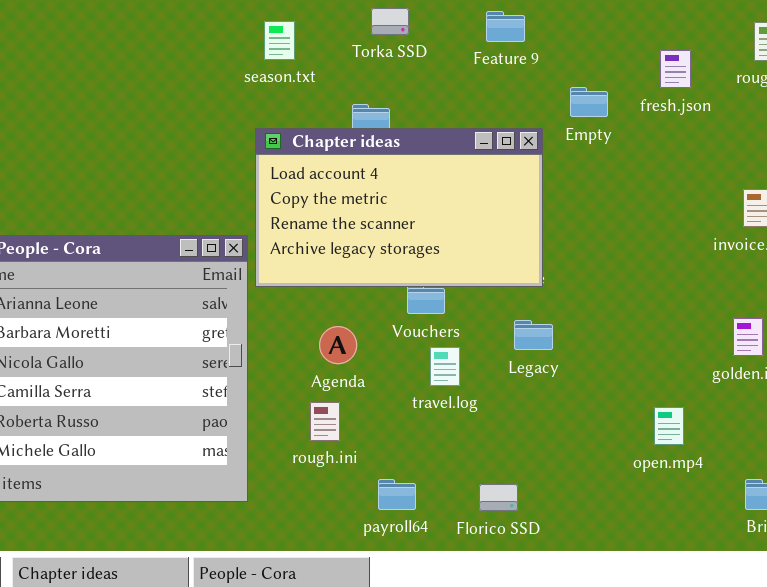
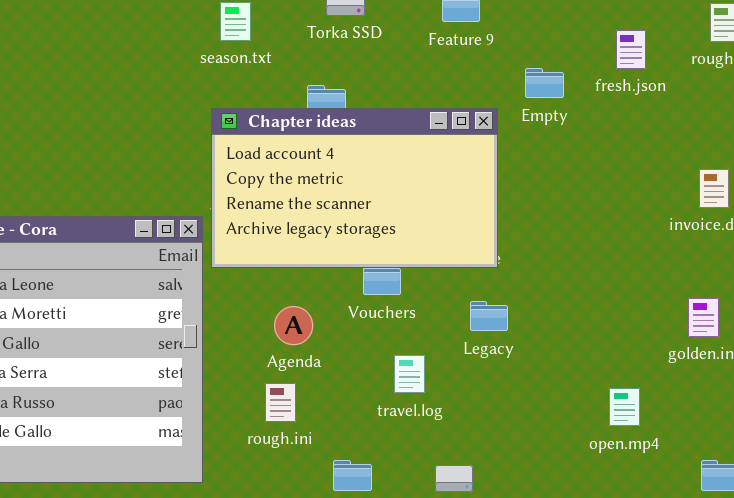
travel.log: [430,347,460,386] -> [394,355,425,393], moved

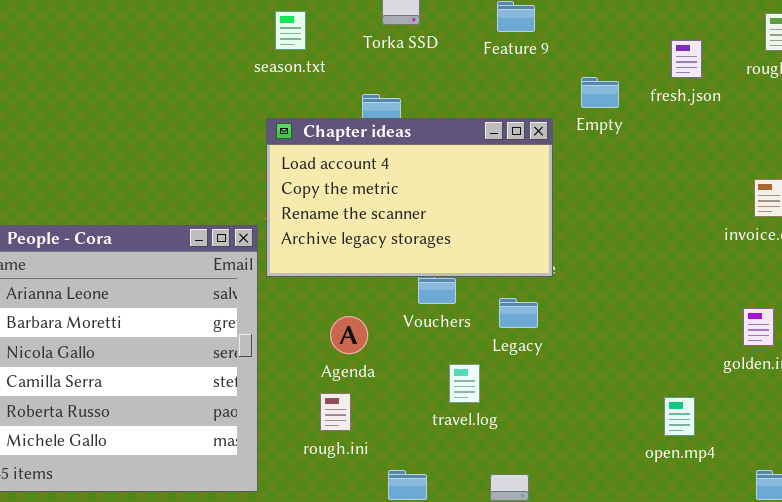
Legacy: [470,301,508,331] -> [499,298,538,328], moved

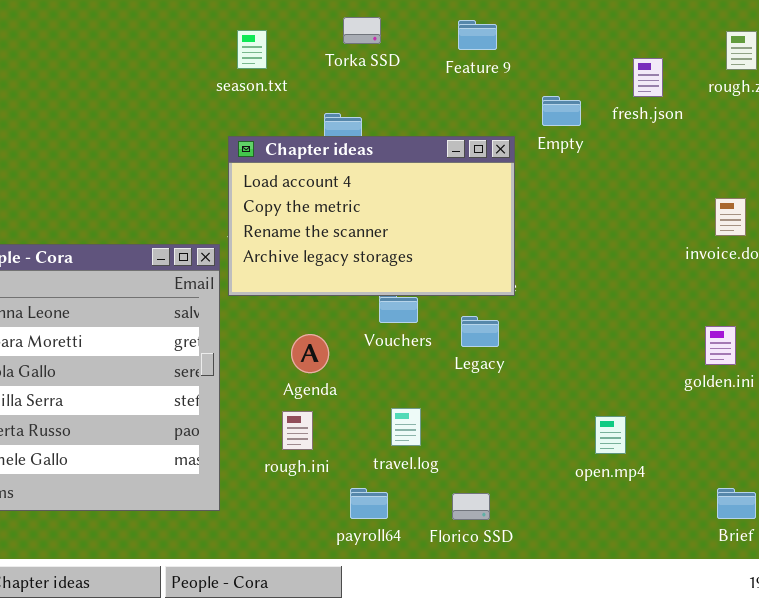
travel.log: [449,364,480,403] -> [391,408,421,446], moved
open.mp4: [664,397,695,436] -> [595,416,626,454], moved

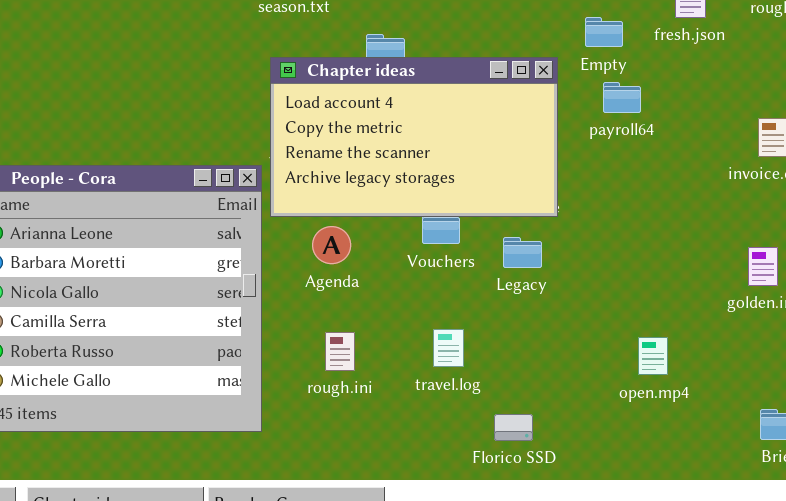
Agenda: [291,334,329,373] -> [312,226,351,264], moved
payroll64: [350,488,388,519] -> [603,82,641,113], moved

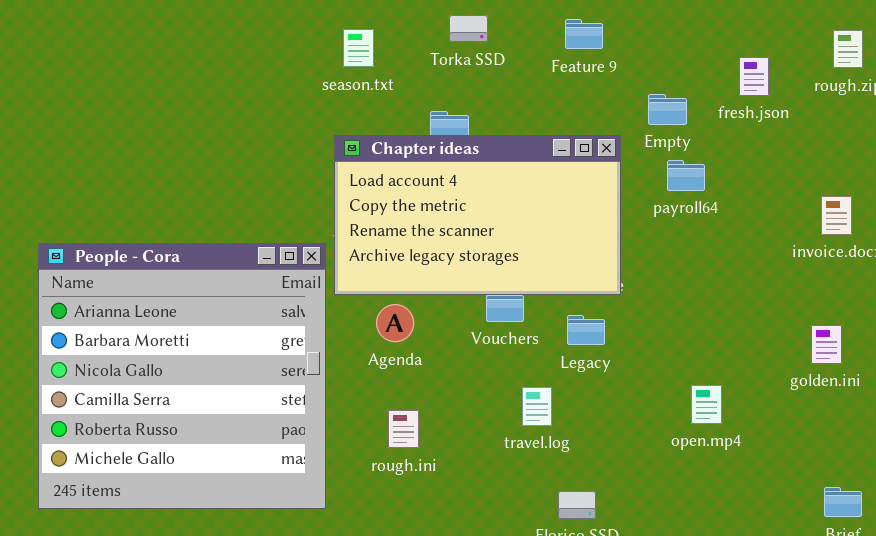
travel.log: [433,329,464,367] -> [522,387,552,426], moved
open.mp4: [638,337,668,375] -> [691,385,722,424], moved

